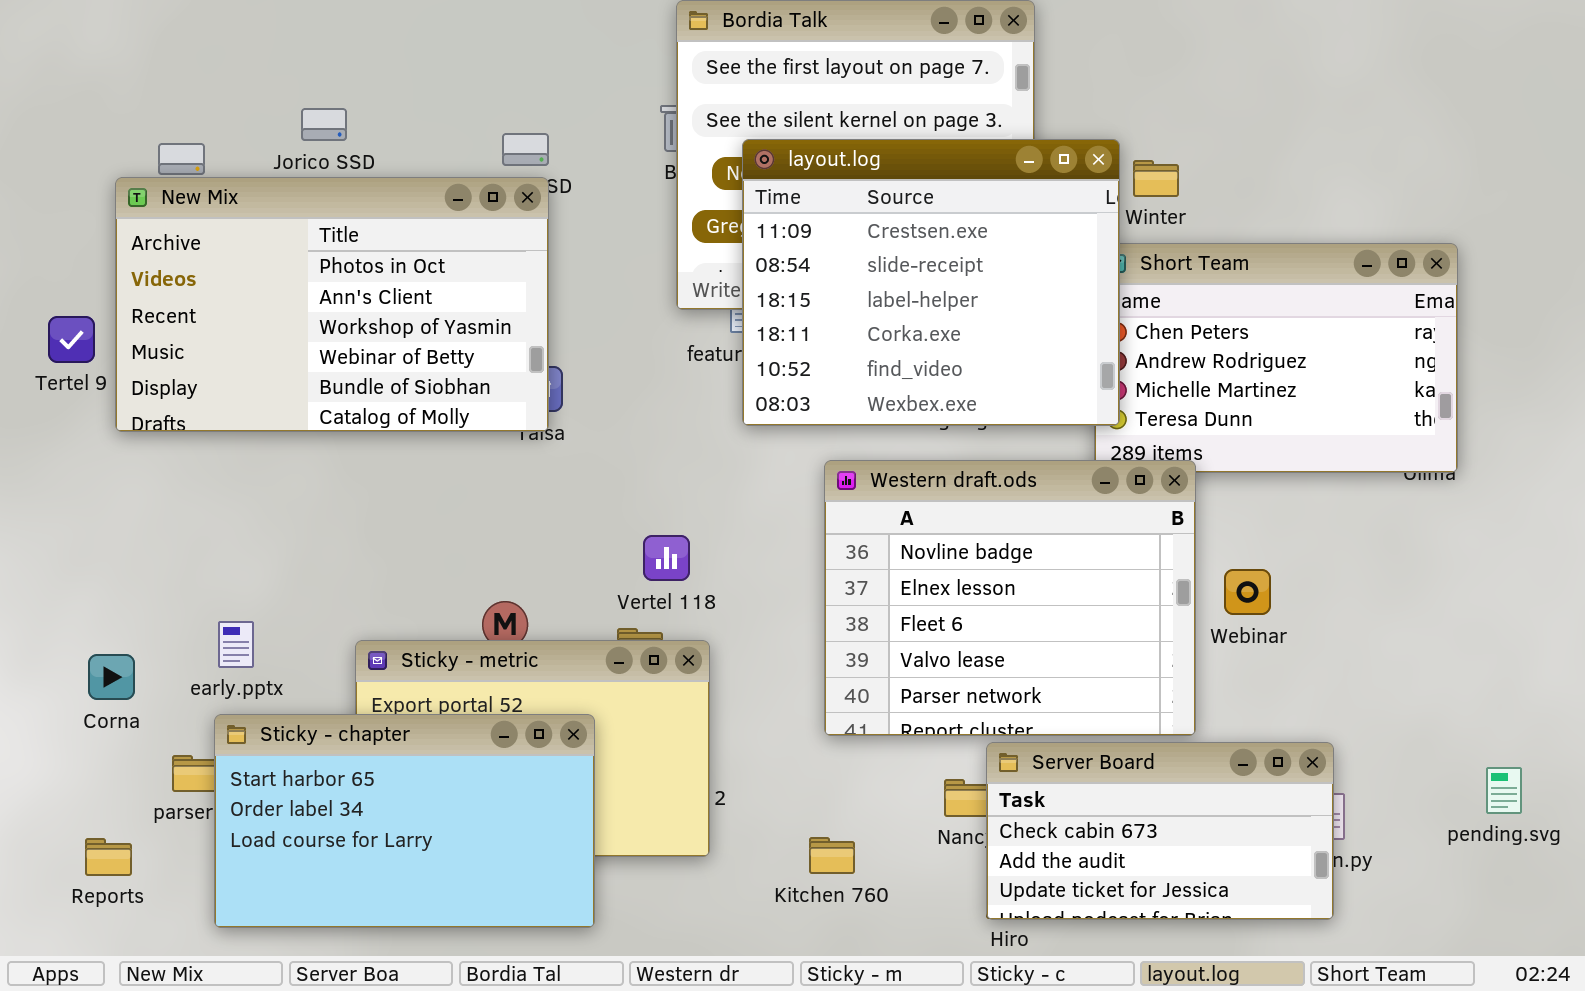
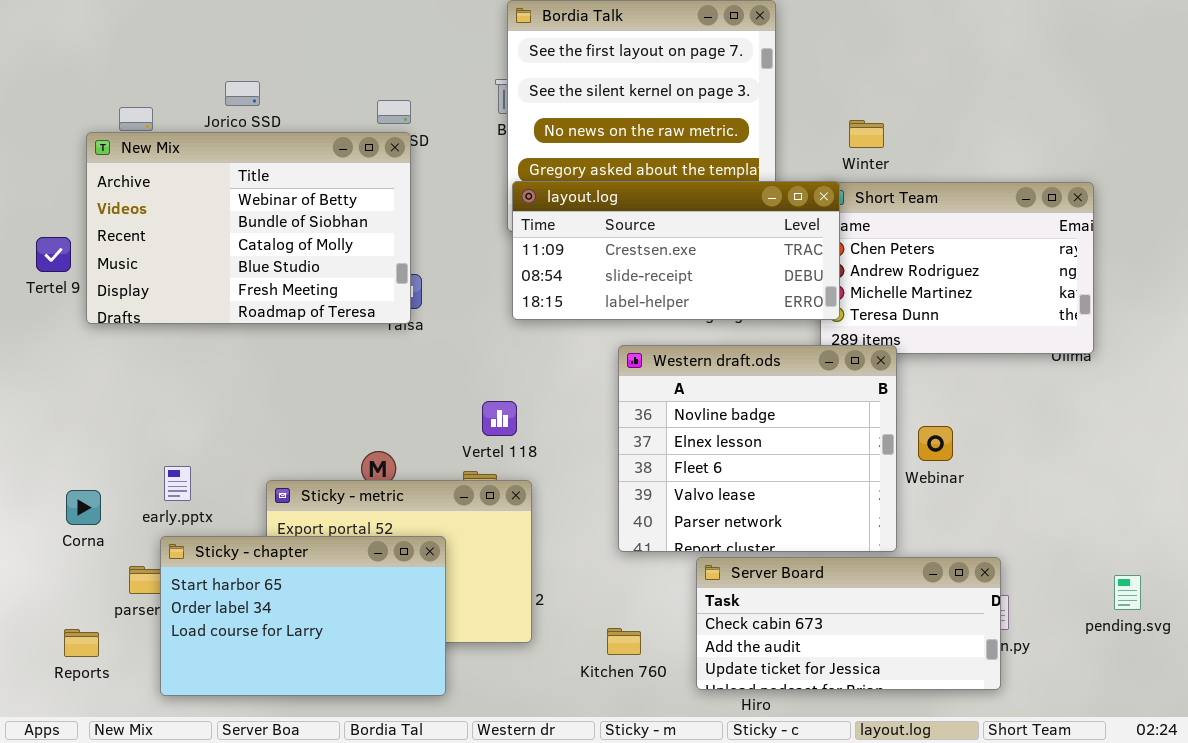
layout.log: [742,139,1120,426] -> [512,181,840,320], resized
New Mix: [115,177,549,432] -> [86,132,411,324], scrolled down 3 rows
Server Board: [986,742,1334,920] -> [696,557,1001,690], resized

